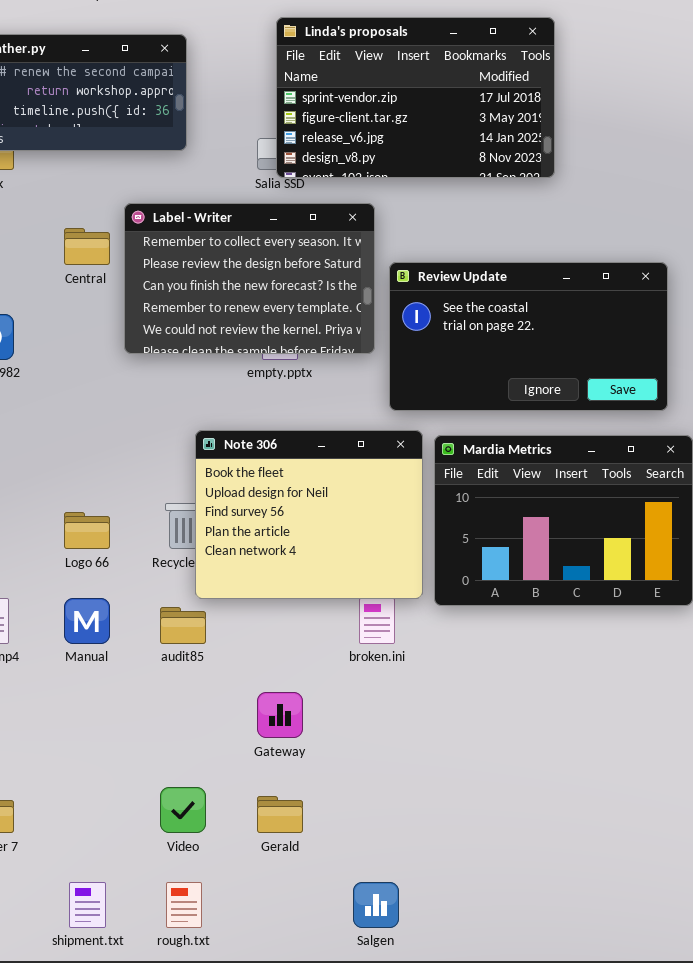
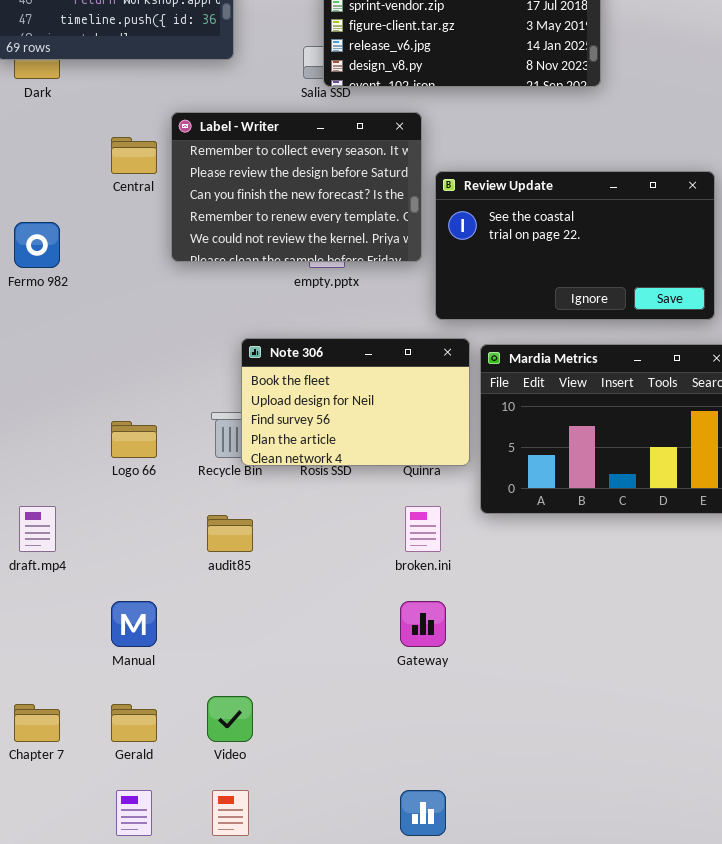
Note 306: [195,430,423,599] -> [241,338,470,466], resized
Manual: [64,598,110,644] -> [111,601,157,647], moved
Gateway: [257,692,303,738] -> [400,601,446,647], moved
Gerald: [257,796,303,833] -> [111,704,157,742], moved

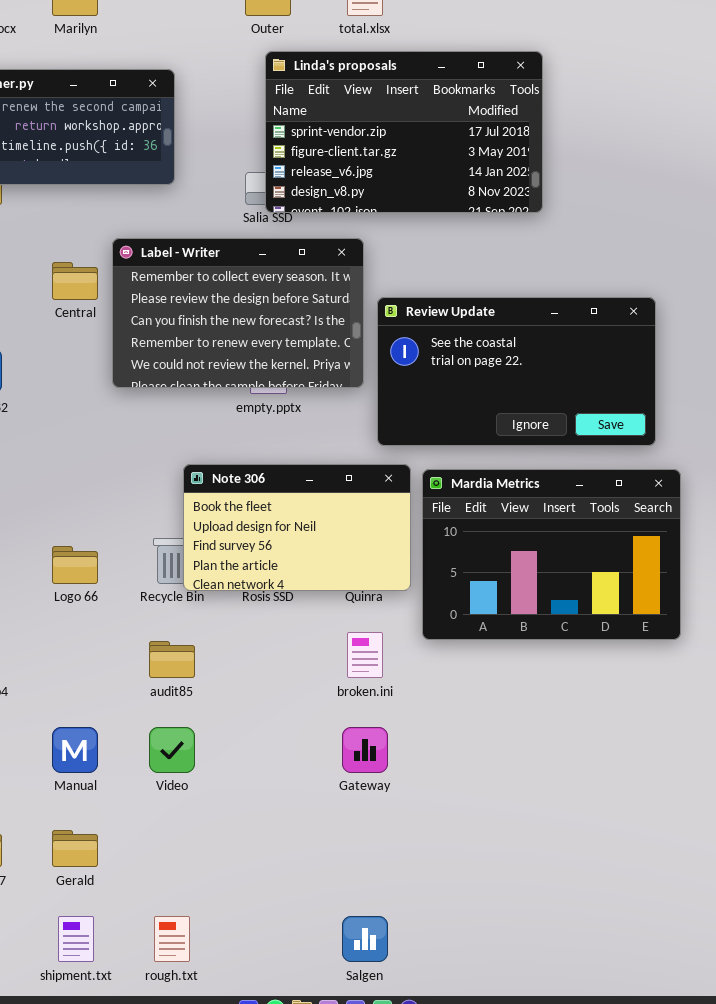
Video: [207,696,253,742] -> [149,727,195,773], moved

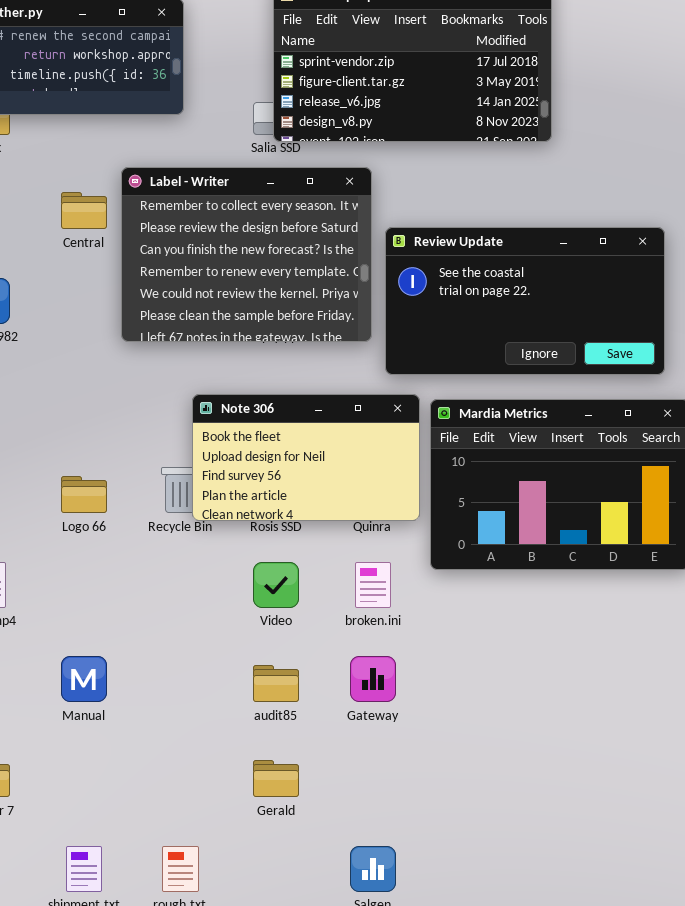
Label - Writer: [112,238,364,388] -> [121,167,372,342], resized
audit85: [149,641,195,678] -> [253,665,299,702], moved
Video: [149,727,195,773] -> [253,562,299,608], moved
Gerald: [52,830,98,867] -> [253,760,299,797], moved

